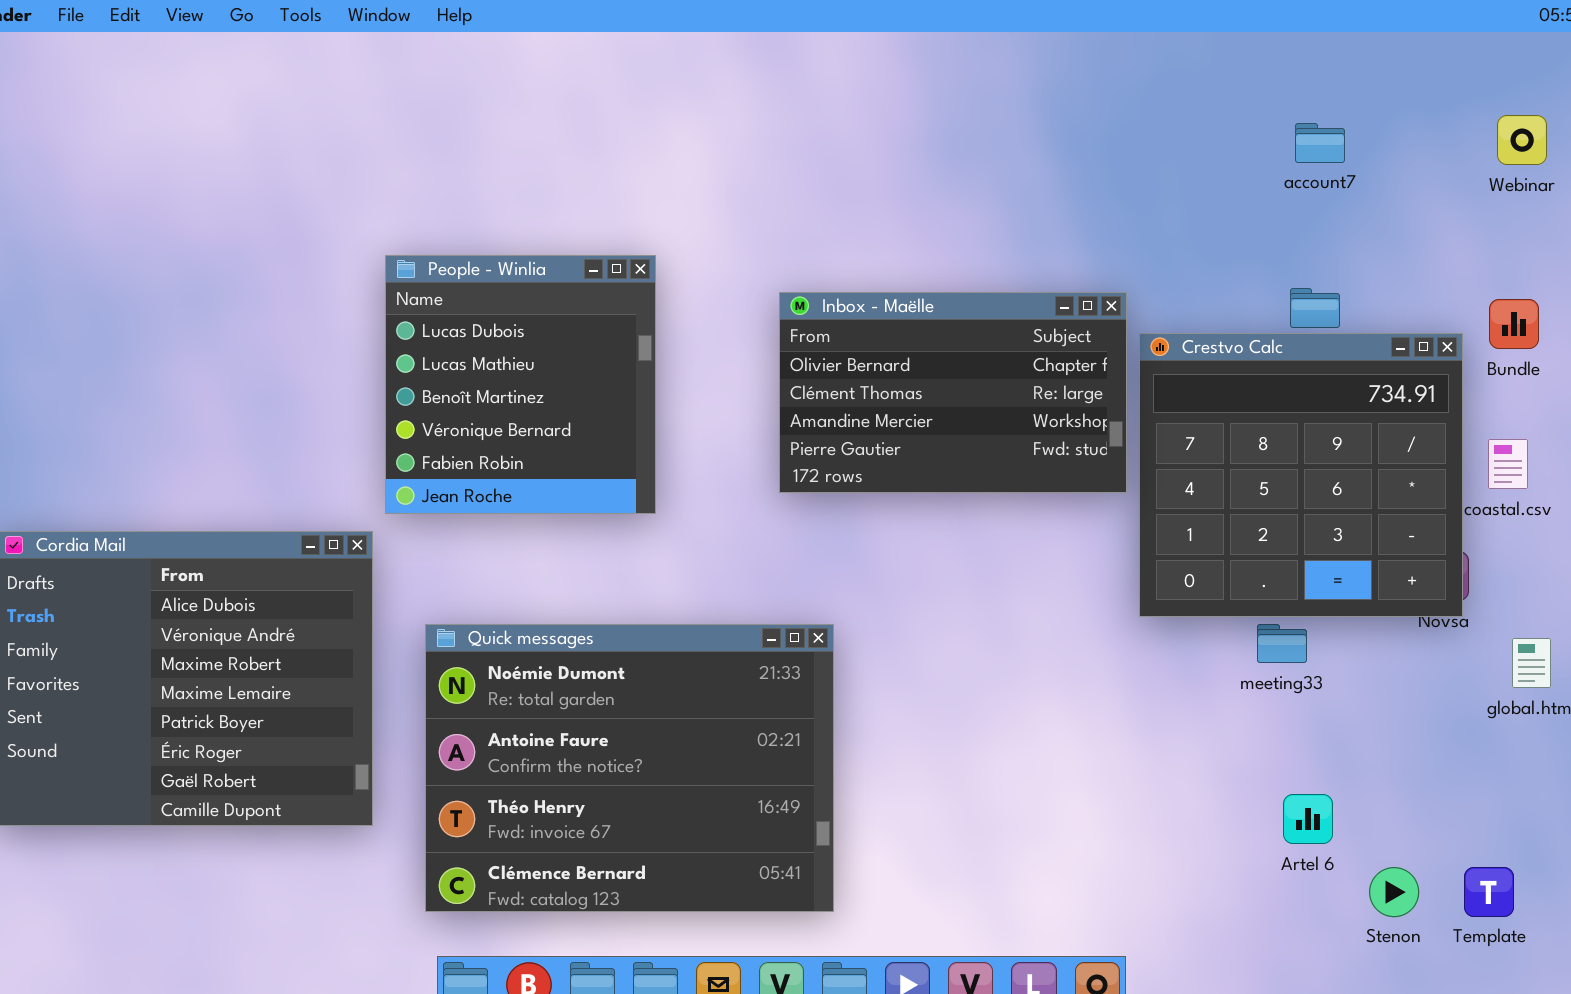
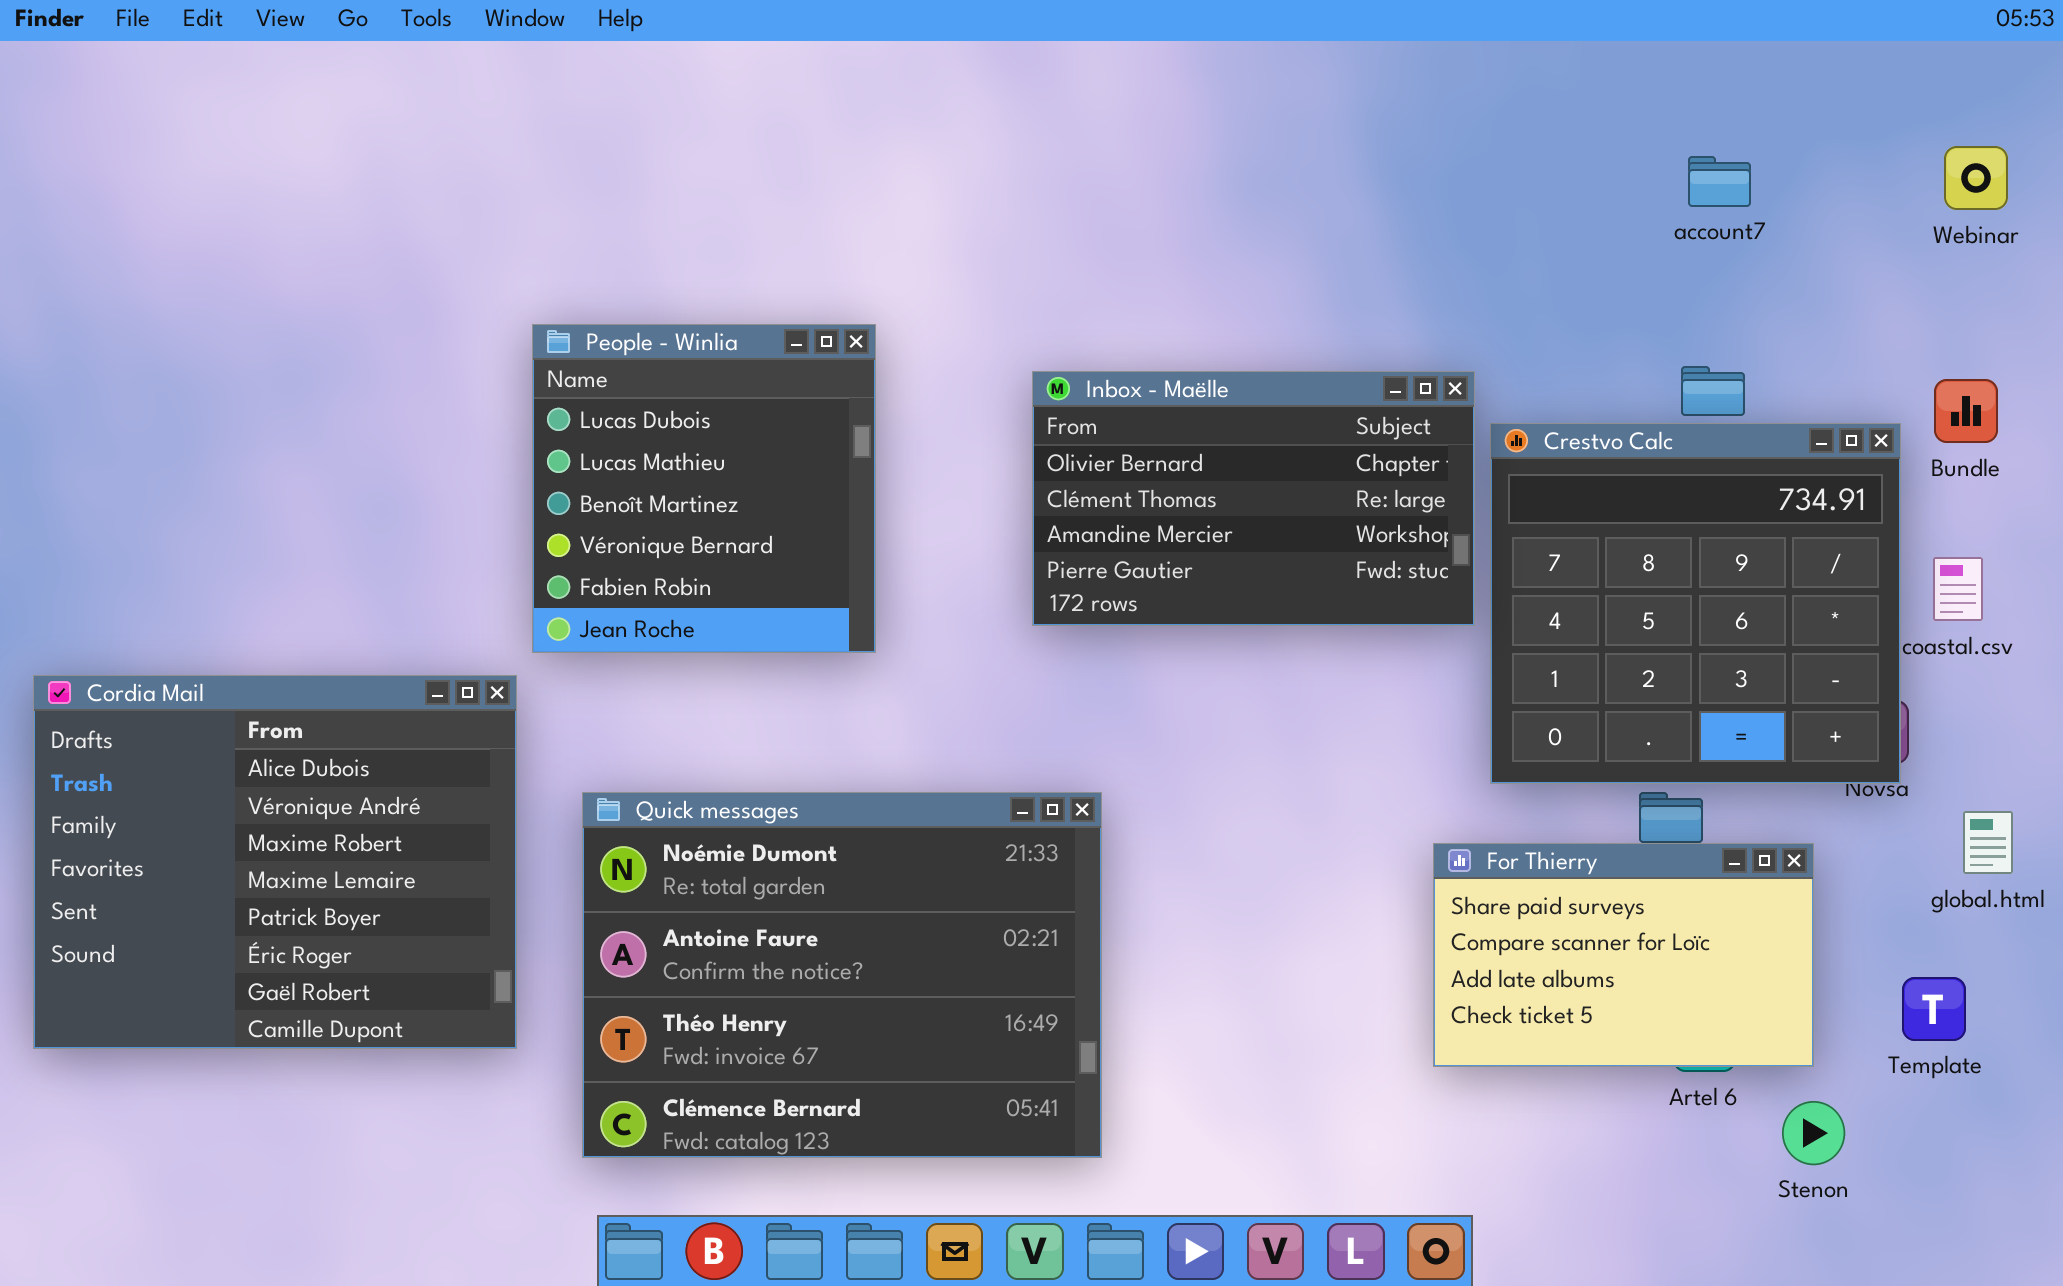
For Thierry: none -> [1433,843,1814,1067], opened
Template: [1464,867,1514,917] -> [1902,977,1966,1041], moved

